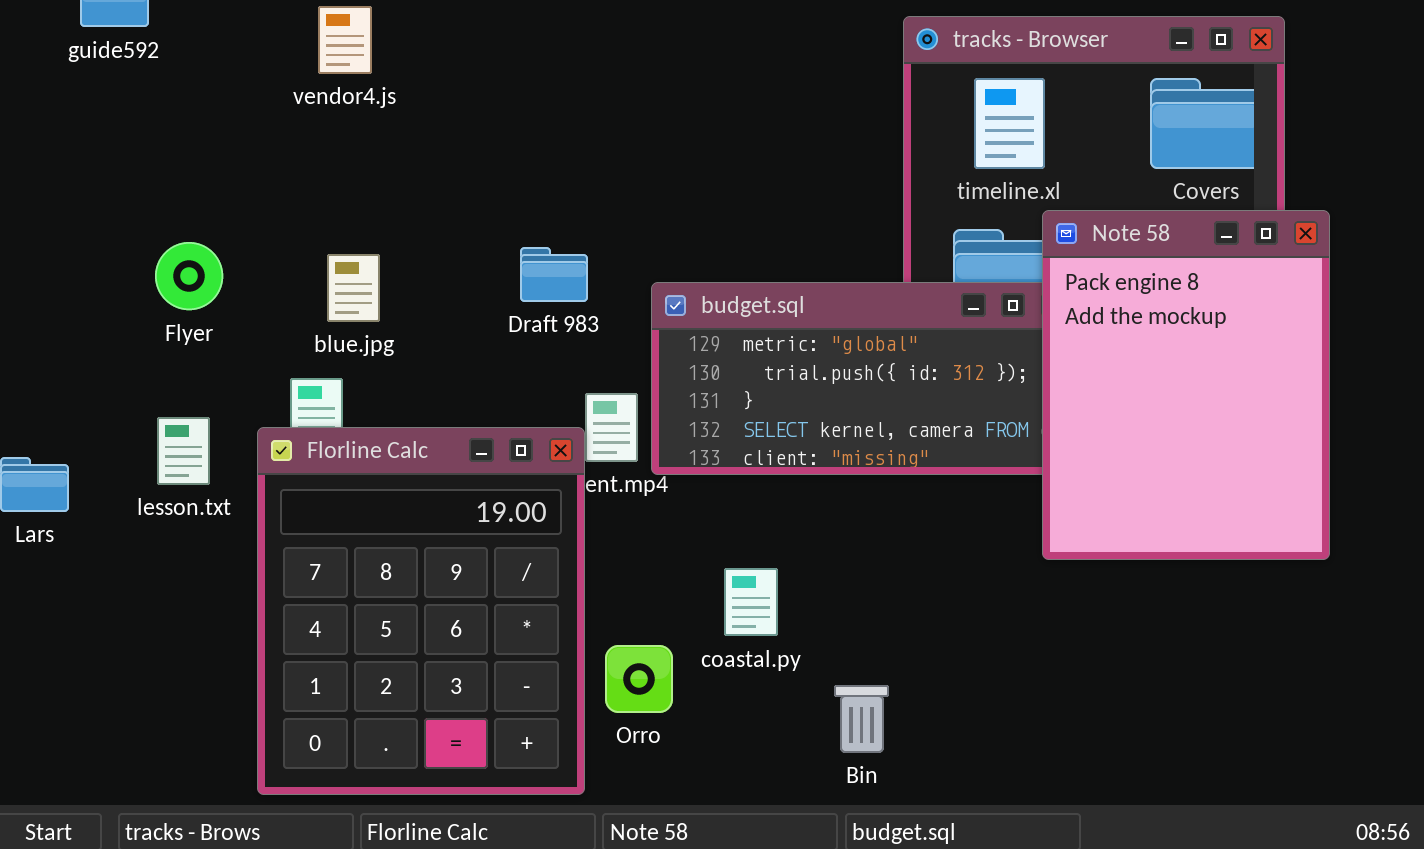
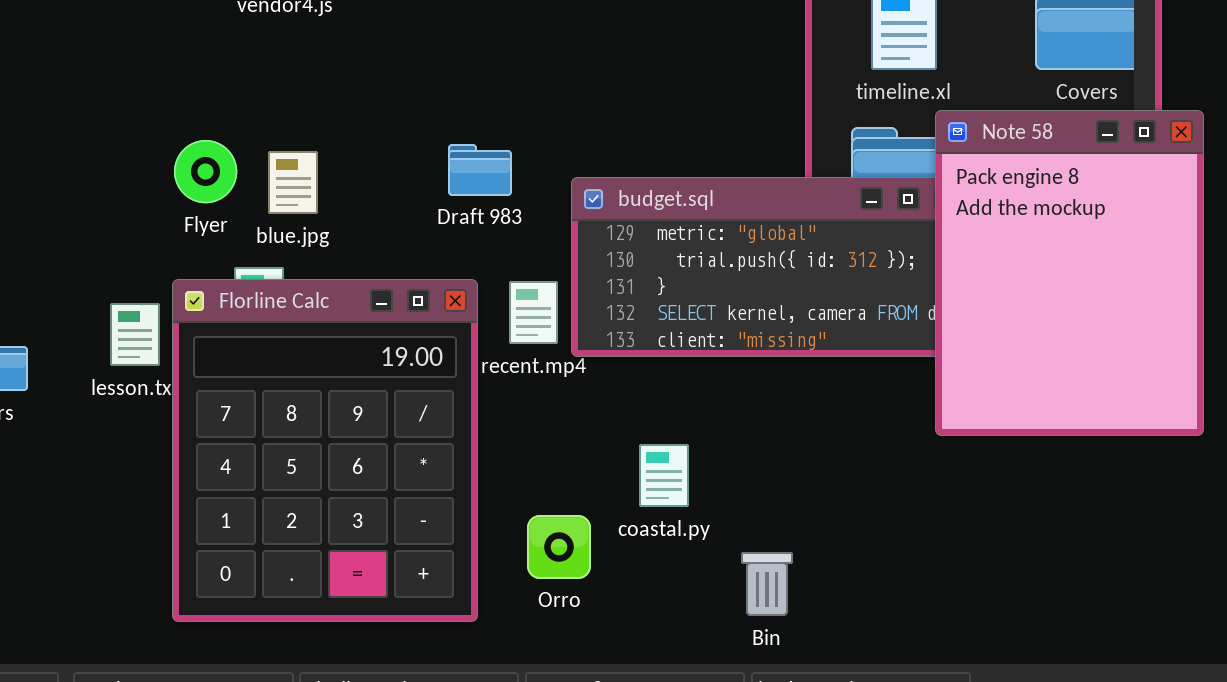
Flyer: [155,242,223,310] -> [174,140,237,203], moved
Florline Calc: [257,427,585,795] -> [172,279,478,622], moved

